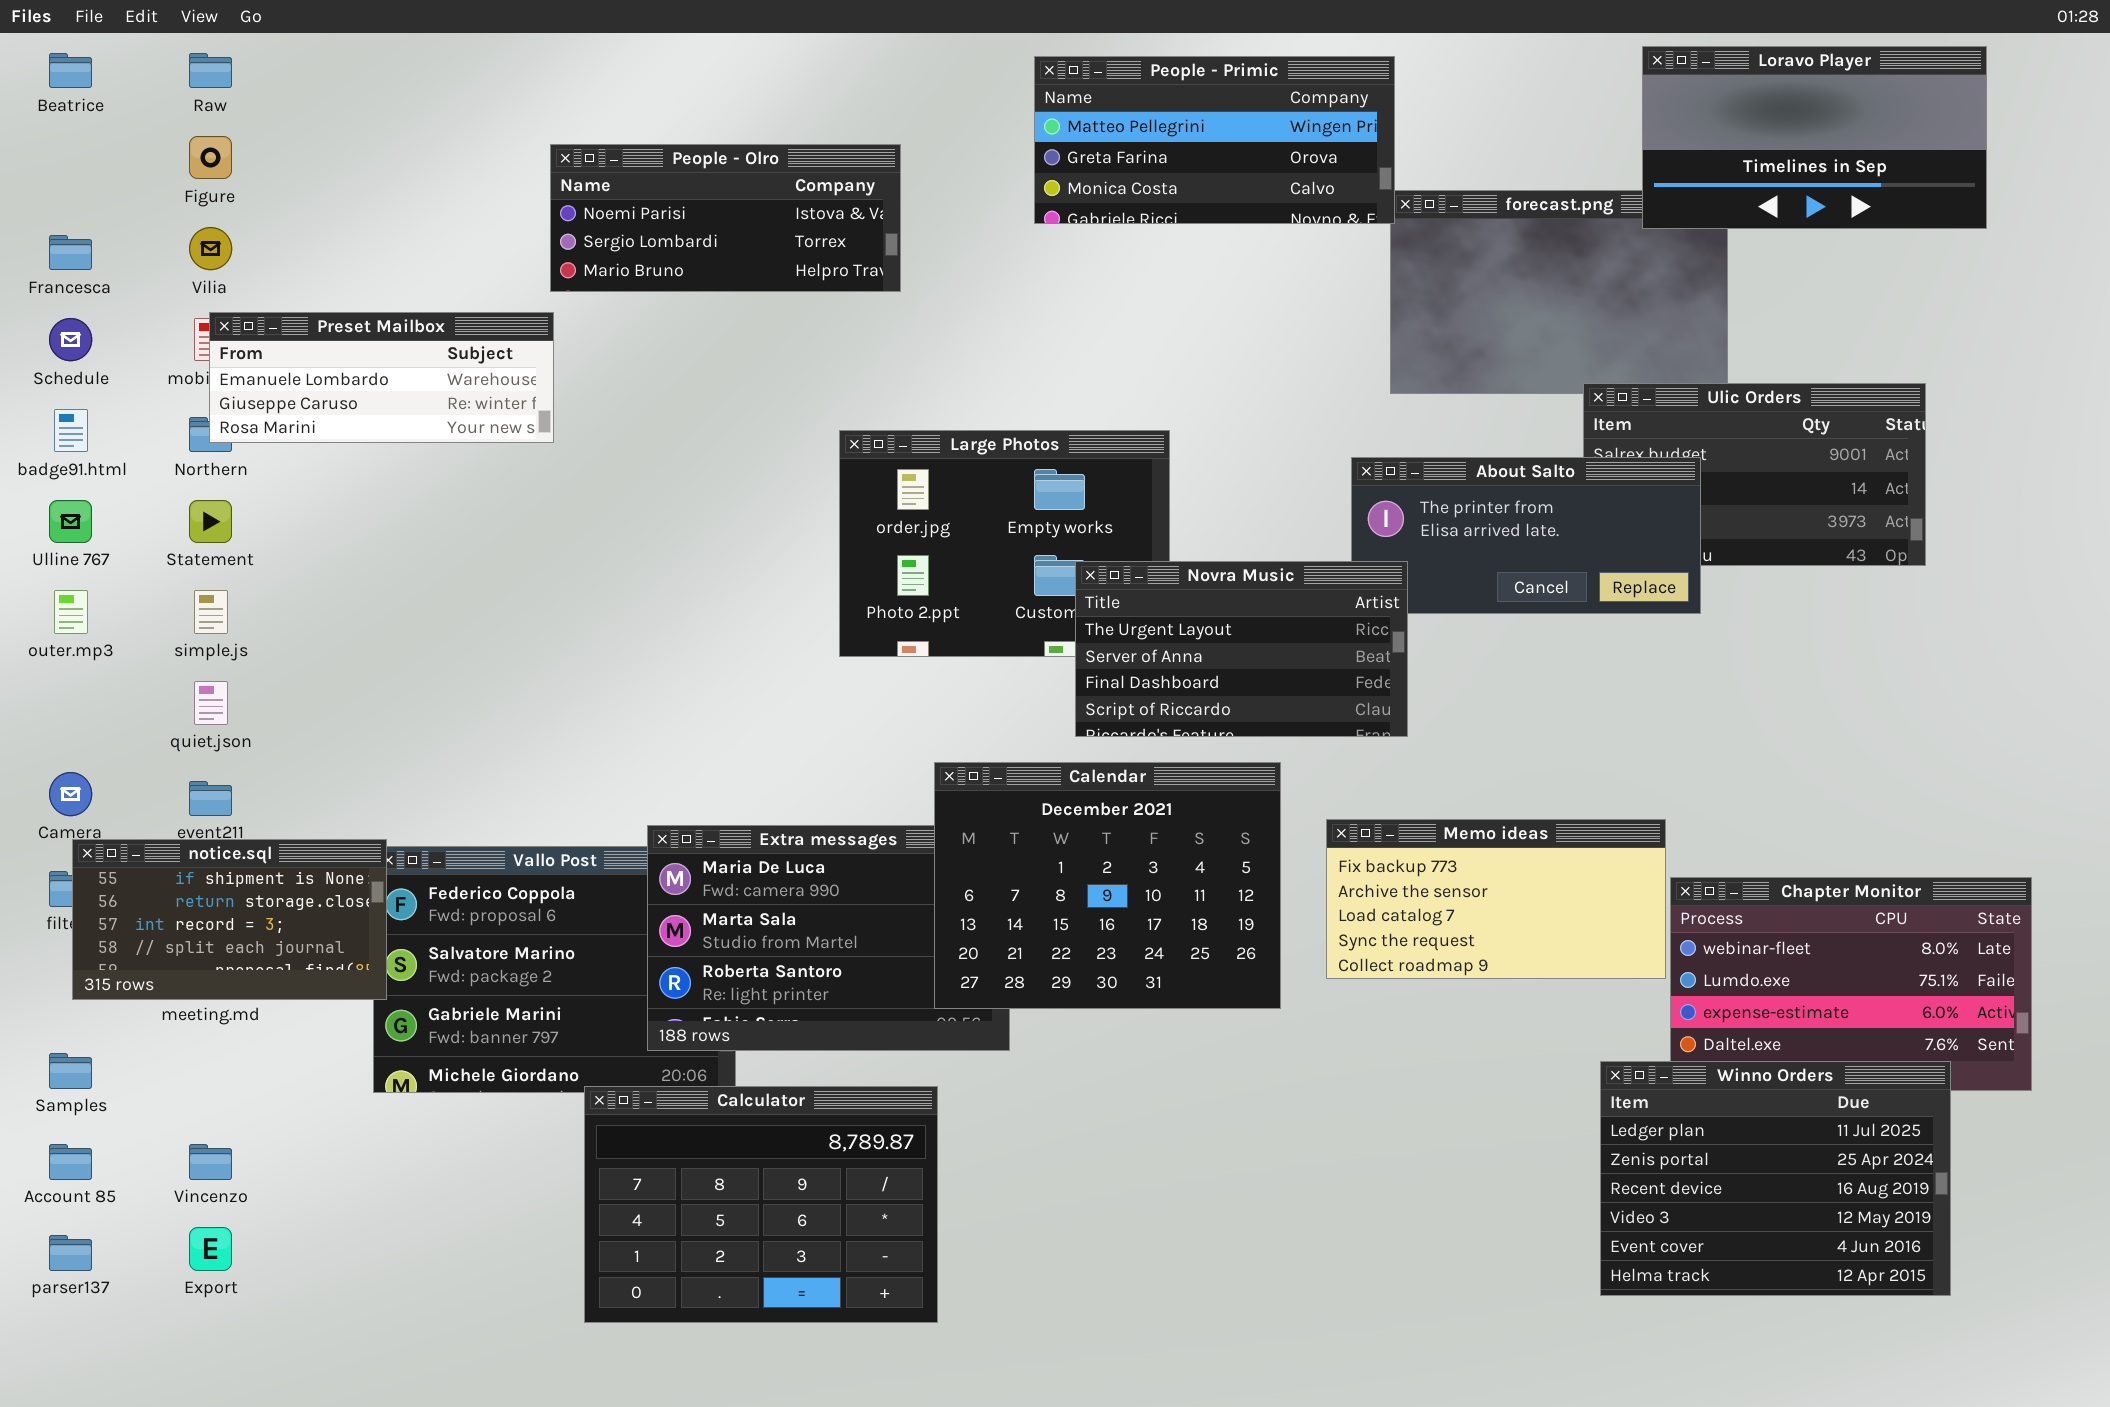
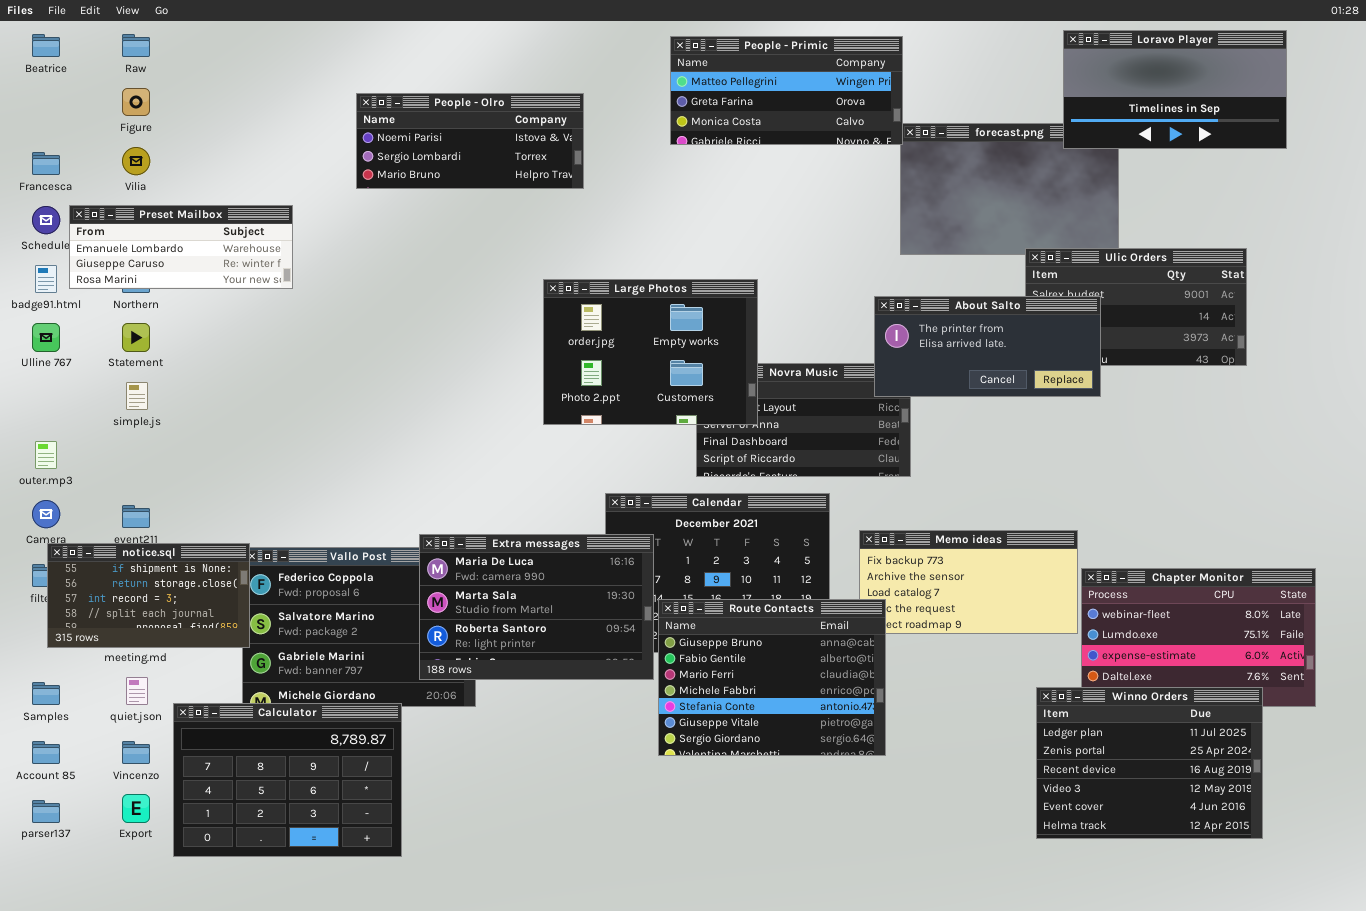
Preset Mailbox: [209,312,554,443] -> [69,205,293,289], moved
Large Photos: [839,430,1170,657] -> [543,279,758,425], raised
About Salto: [1351,457,1701,614] -> [874,296,1101,397], raised
outer.mp3: [54,590,88,634] -> [35,441,57,469], moved
quiet.json: [194,681,228,725] -> [126,677,148,705], moved
Extra messages: [647,825,1010,1051] -> [419,534,654,680], raised
Route Contacts: none -> [658,599,886,756], opened
Calculator: [584,1086,938,1323] -> [173,703,402,857], moved

